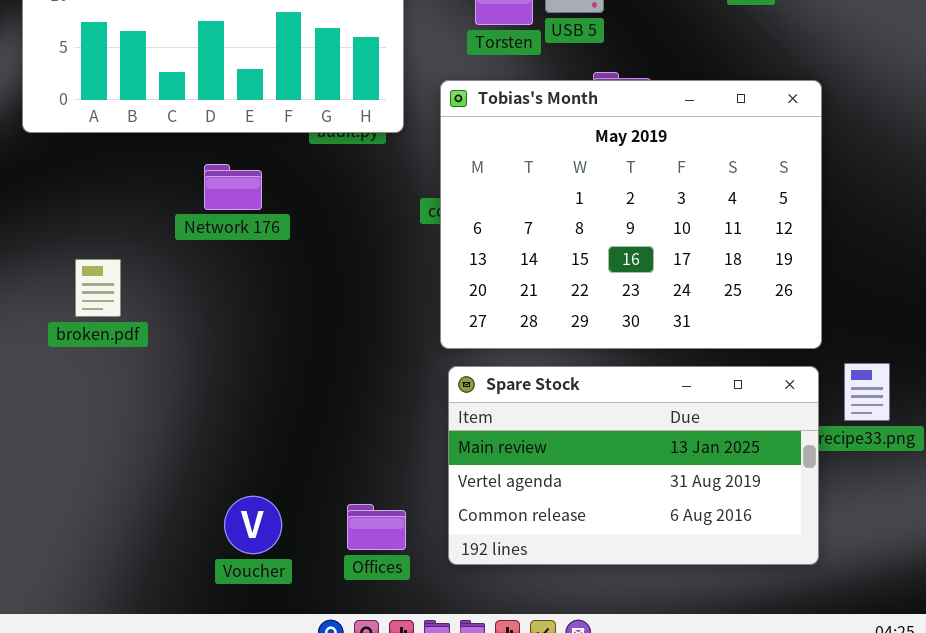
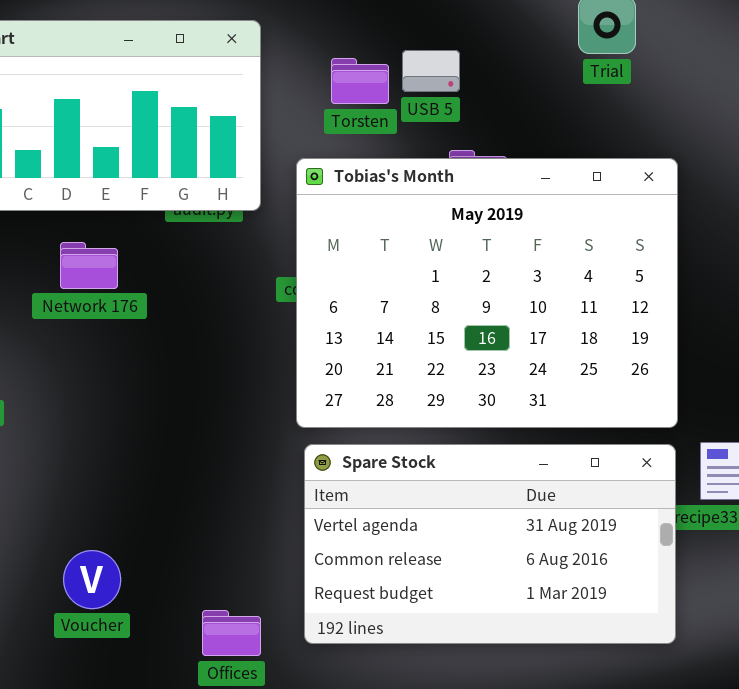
Spare Stock: [448,366,819,565] -> [304,444,676,644], scrolled down 1 row
Voucher: [224,496,282,554] -> [63,550,121,609], moved
Offices: [347,504,406,550] -> [202,610,261,656], moved

